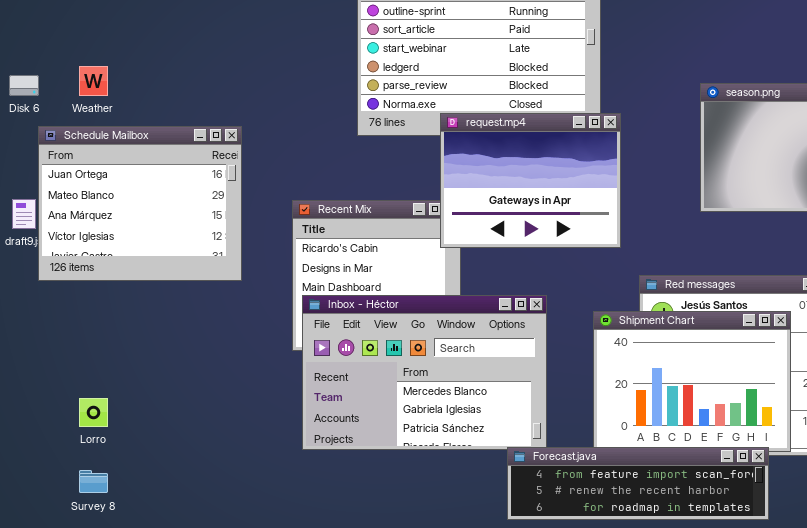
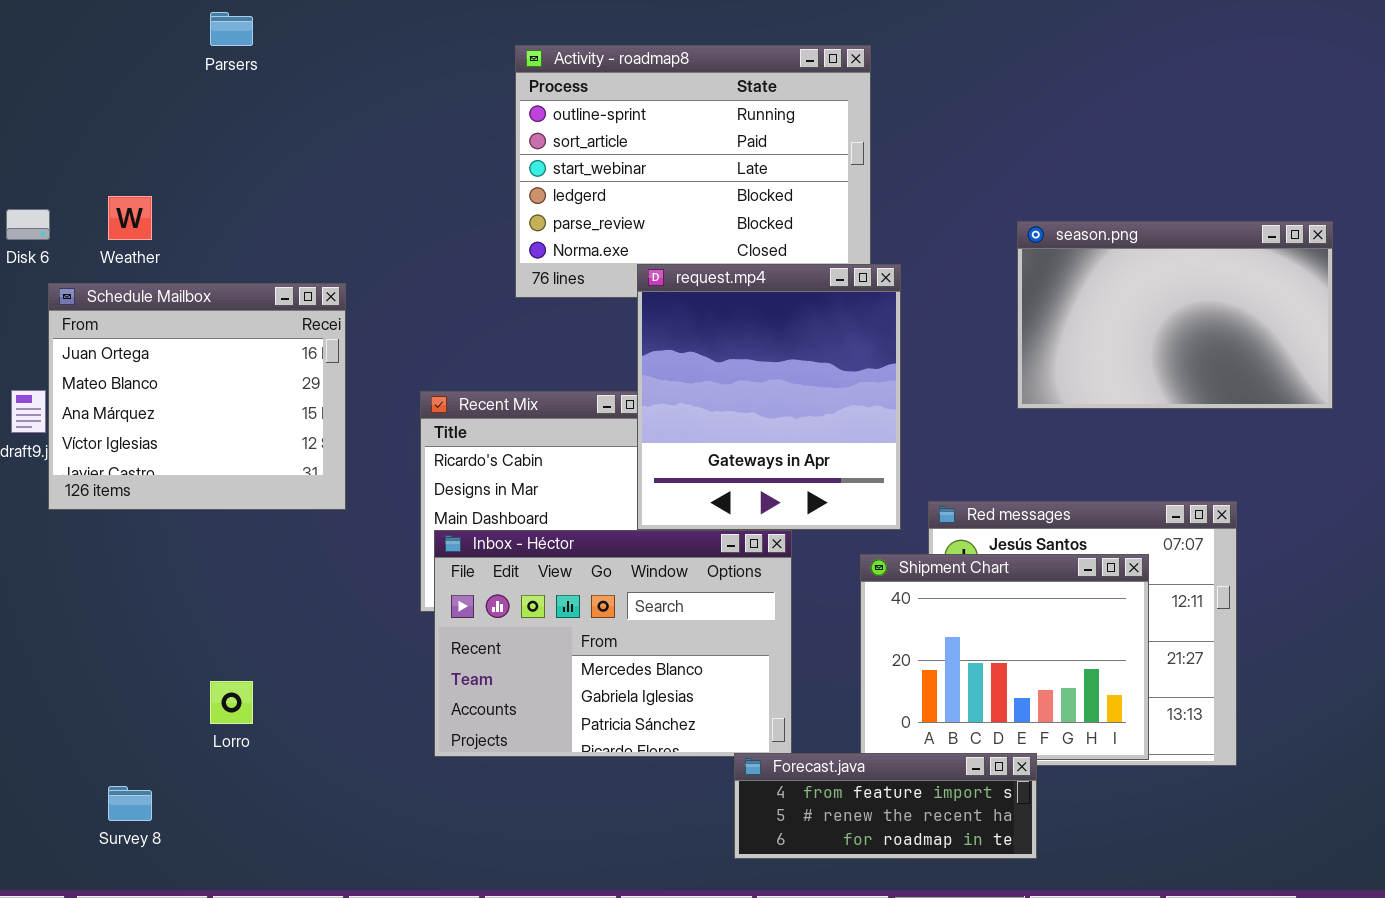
request.mp4: [440,113,621,248] -> [637,264,901,530], resized
Lorro: [79,398,108,427] -> [210,681,253,724], moved
Forecast.java: [507,447,769,520] -> [734,753,1037,859], resized

